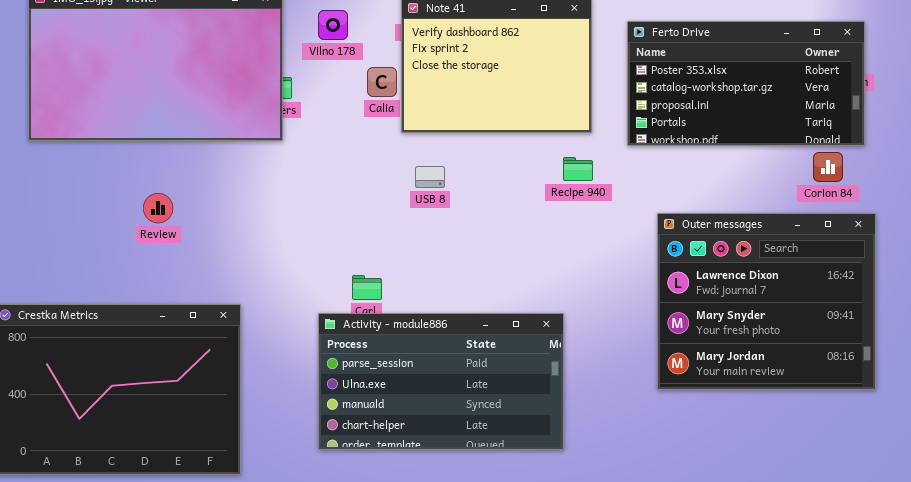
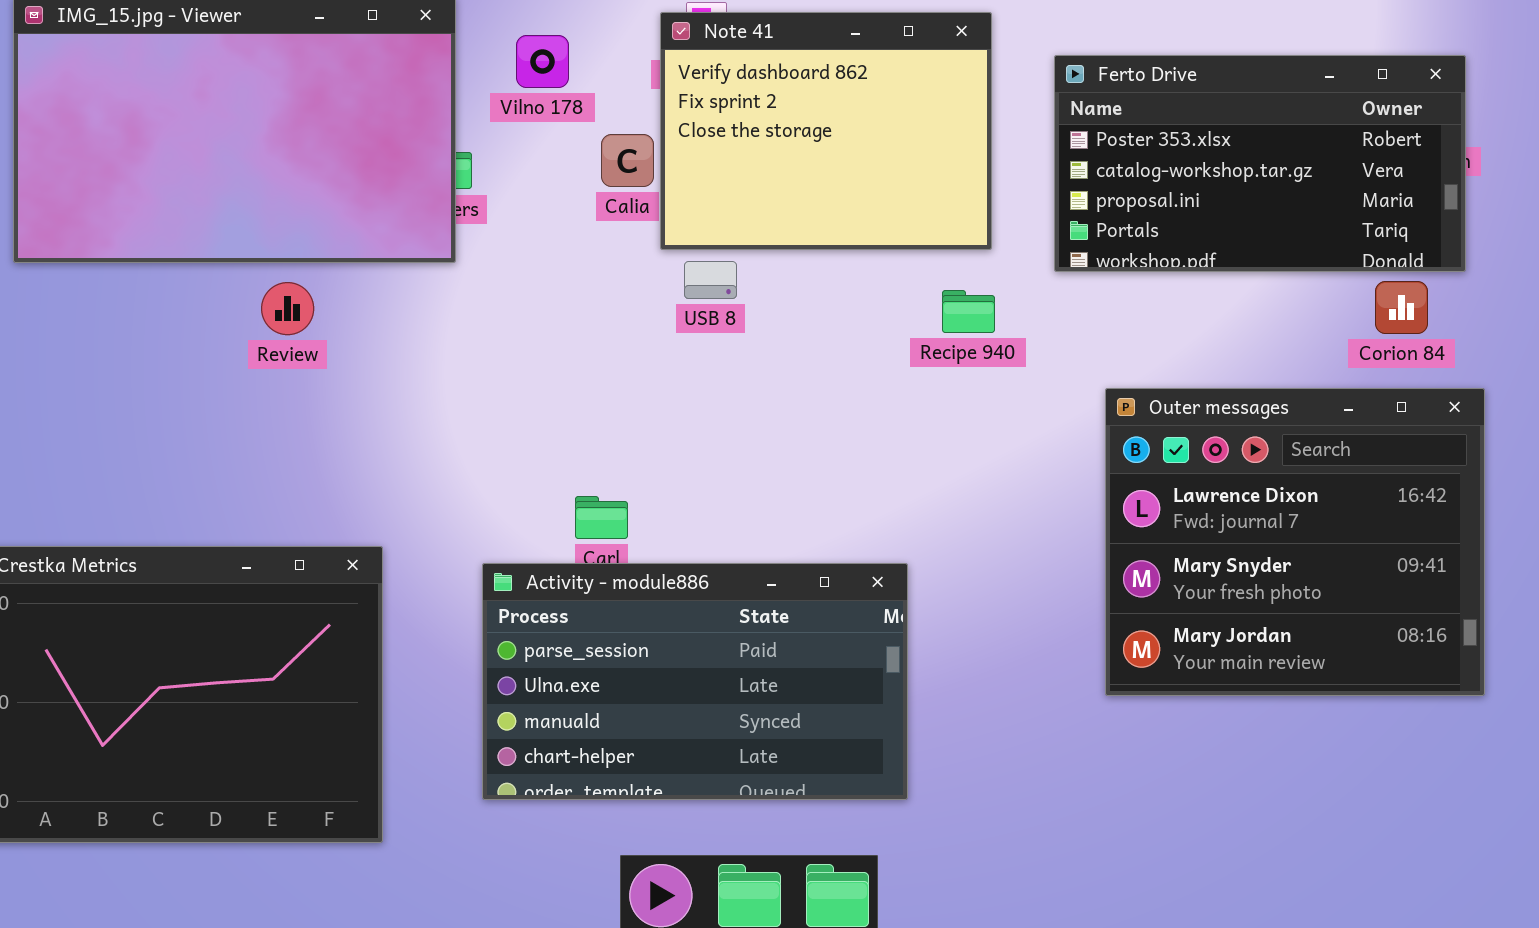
USB 8: [415,166,445,188] -> [684,261,737,299], moved
Review: [143,193,173,223] -> [261,282,314,335], moved
Activity - module886: [318,313,564,450] -> [482,563,908,800], moved

